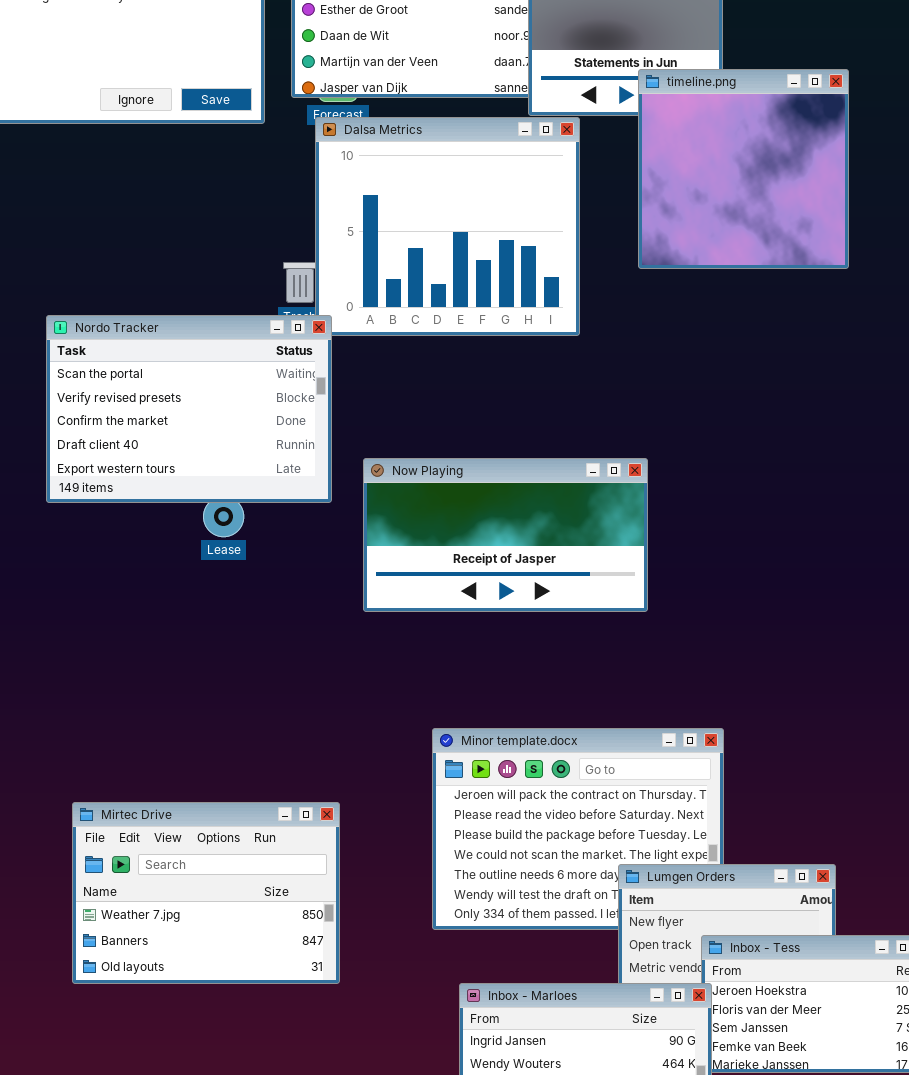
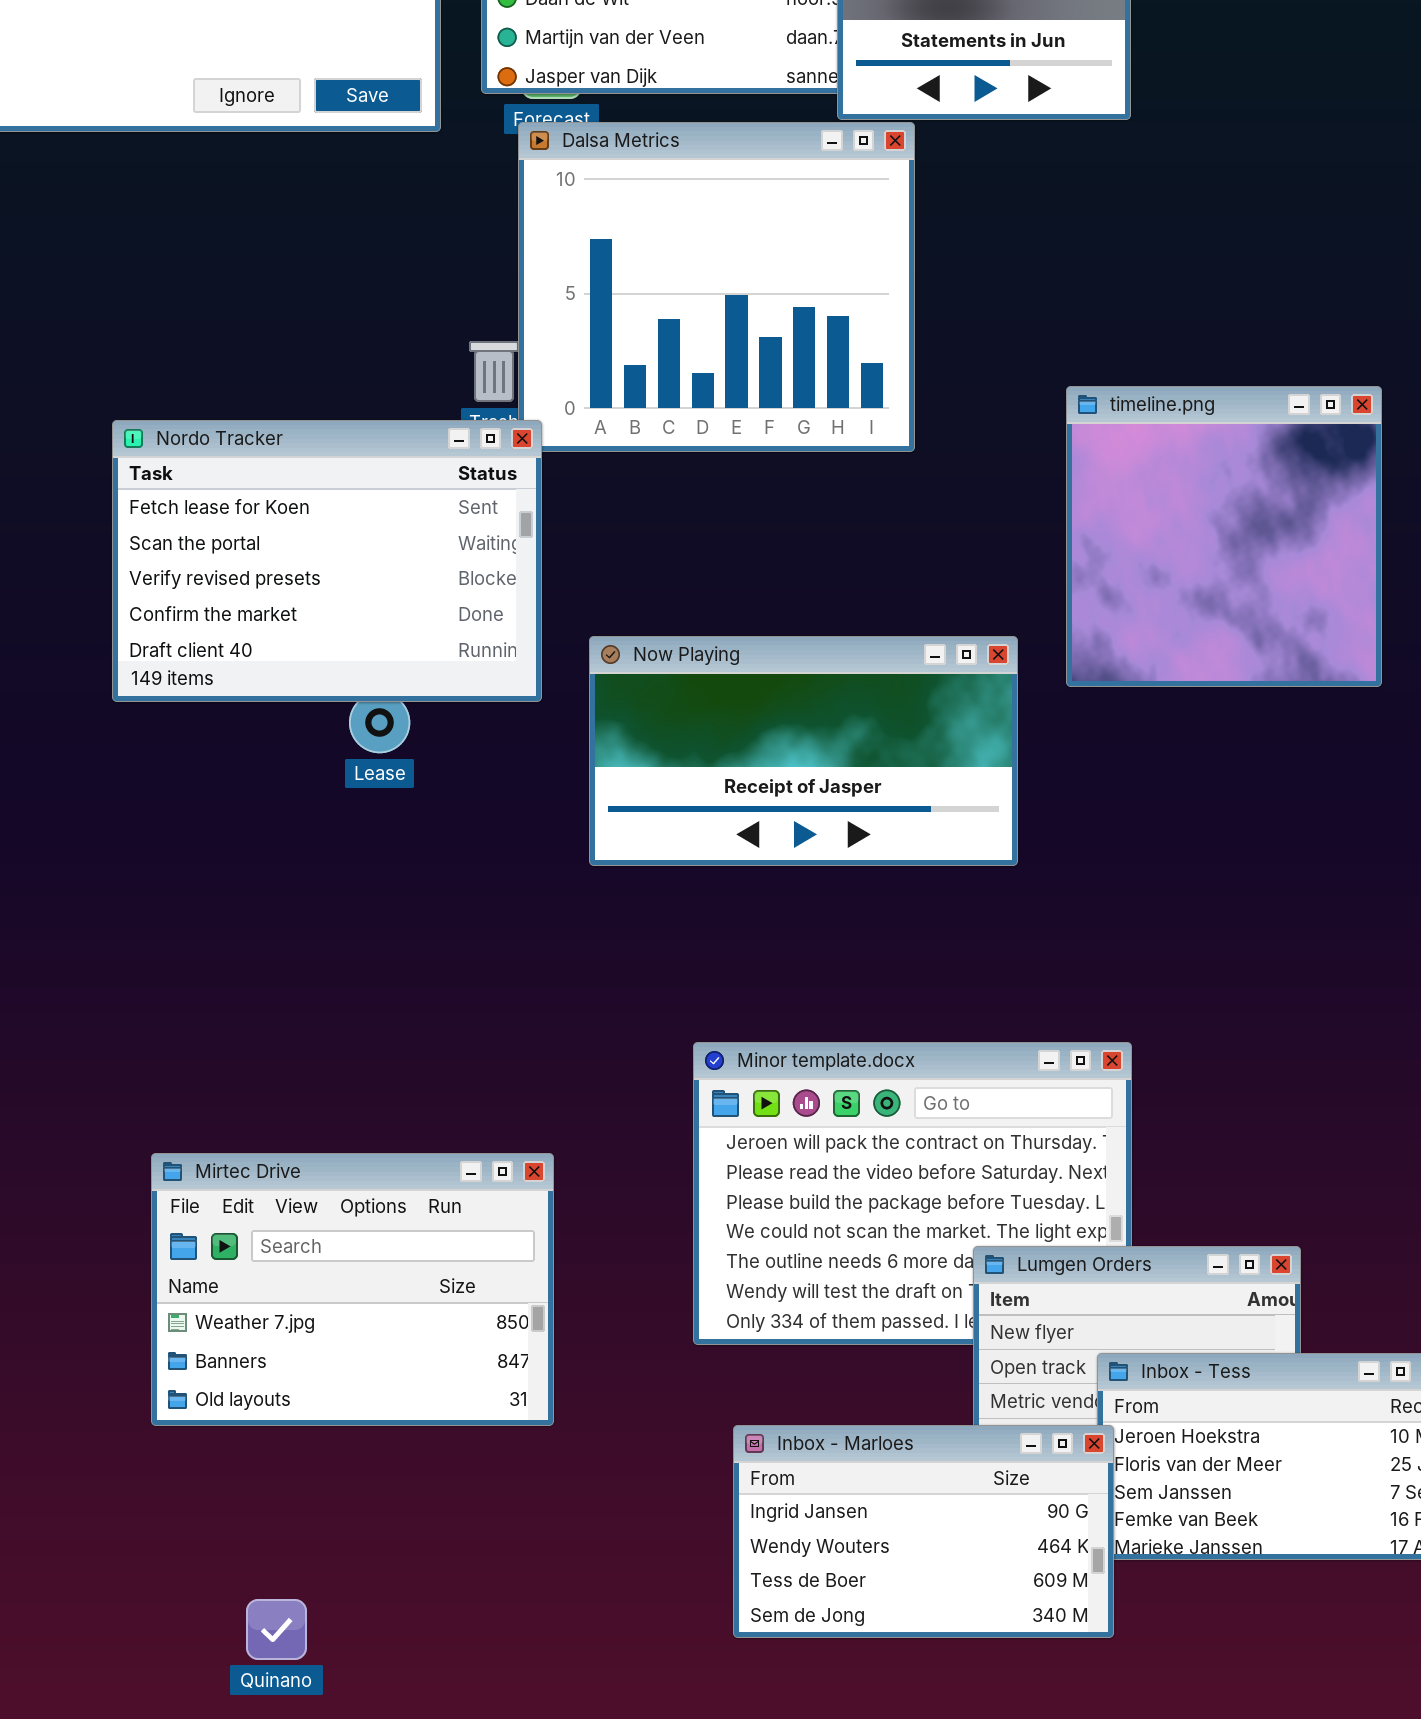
timeline.png: [638,69,849,269] -> [1066,386,1382,687], moved
Nordo Tracker: [46,315,332,503] -> [112,420,542,702], scrolled up 1 row

